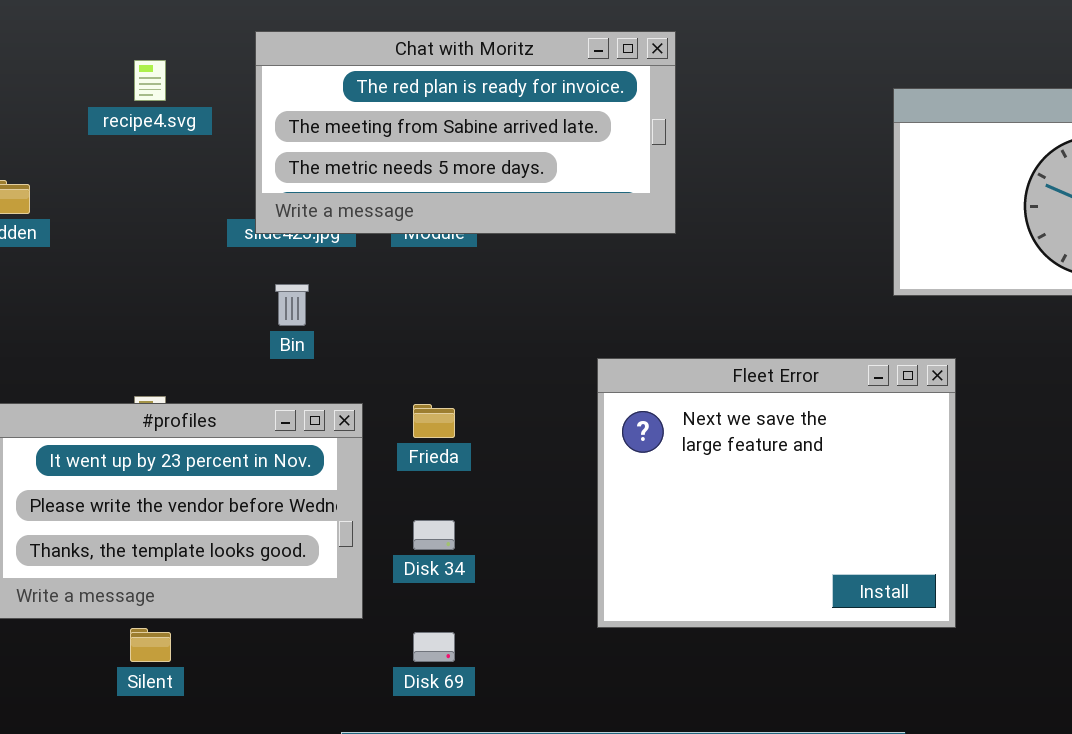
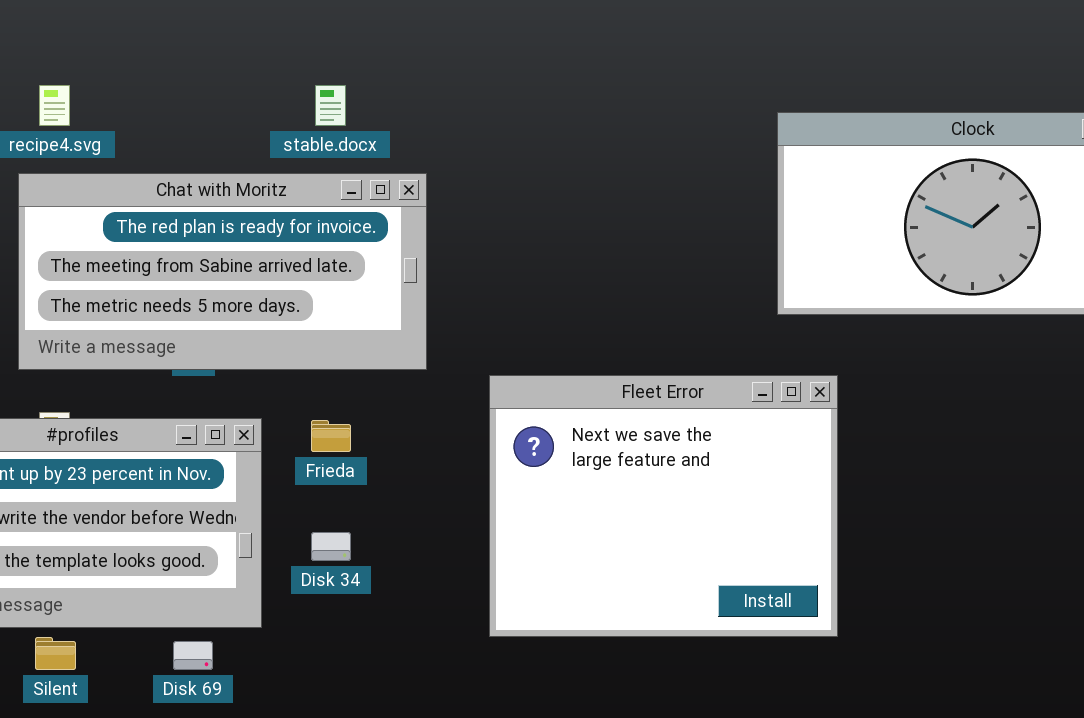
Chat with Moritz: [255,31,676,234] -> [18,173,427,370], moved
Disk 69: [413,632,455,662] -> [173,641,213,670], moved

